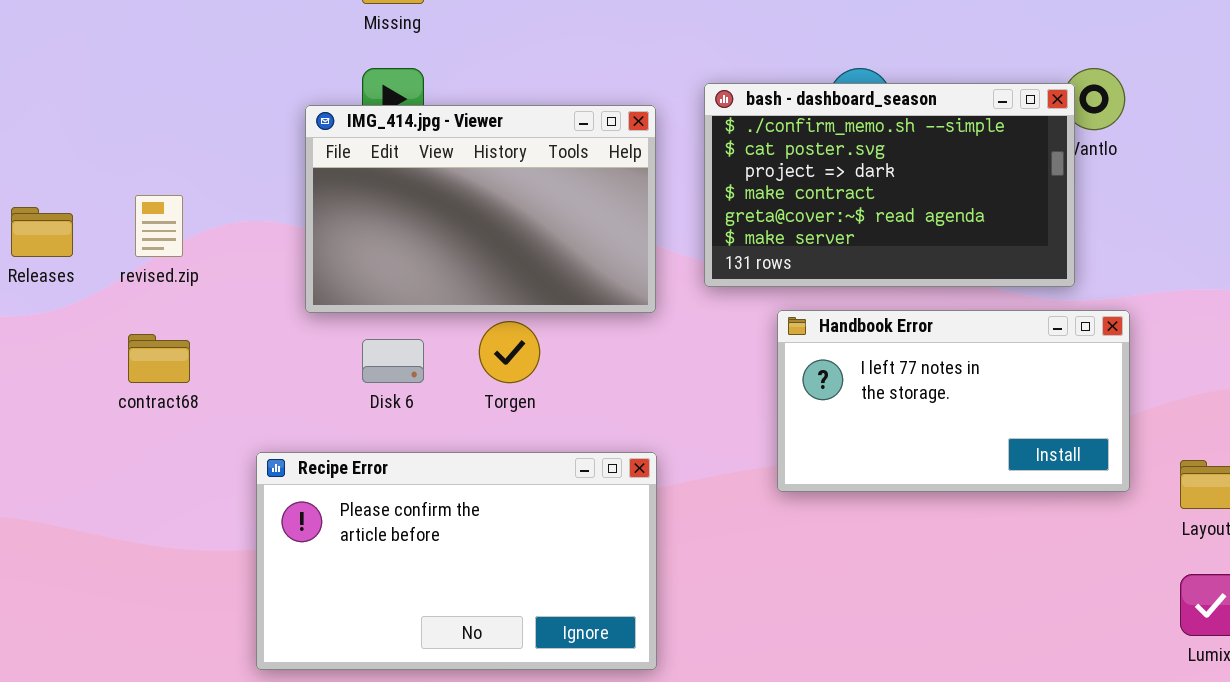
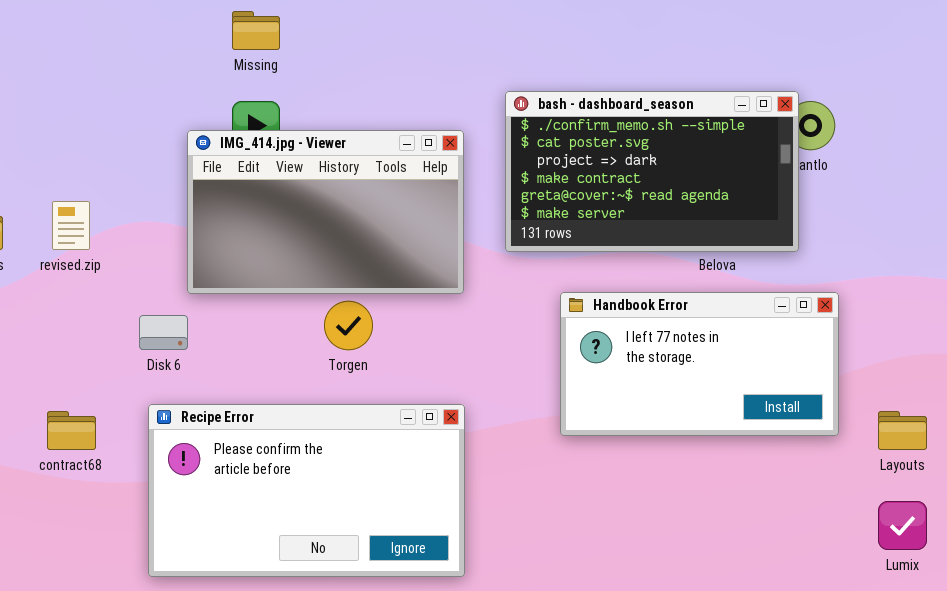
bash - dashboard_season: [704,83,1075,287] -> [505,91,799,252], moved
contract68: [128,334,190,383] -> [47,411,96,450], moved
Disk 6: [362,339,424,383] -> [139,315,188,350], moved

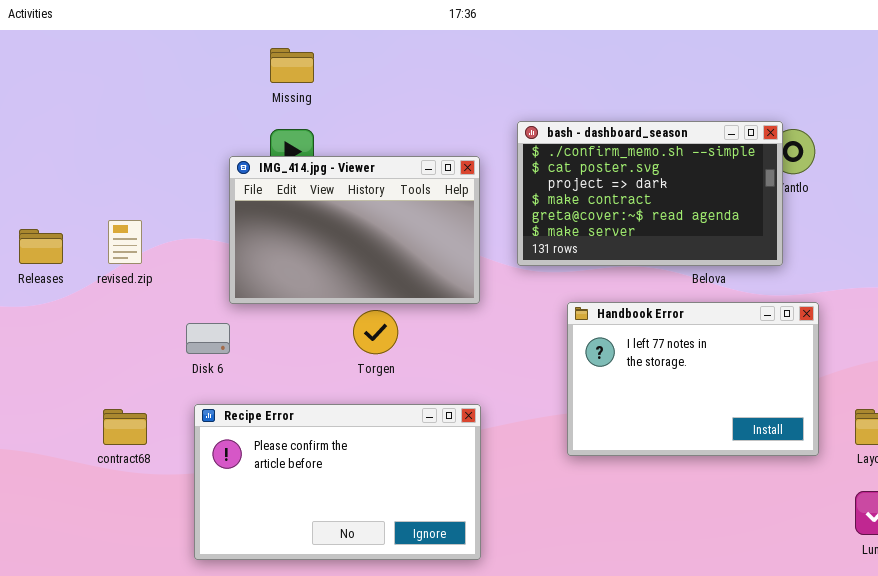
Handbook Error: [560,292,839,436] -> [567,302,819,456], resized

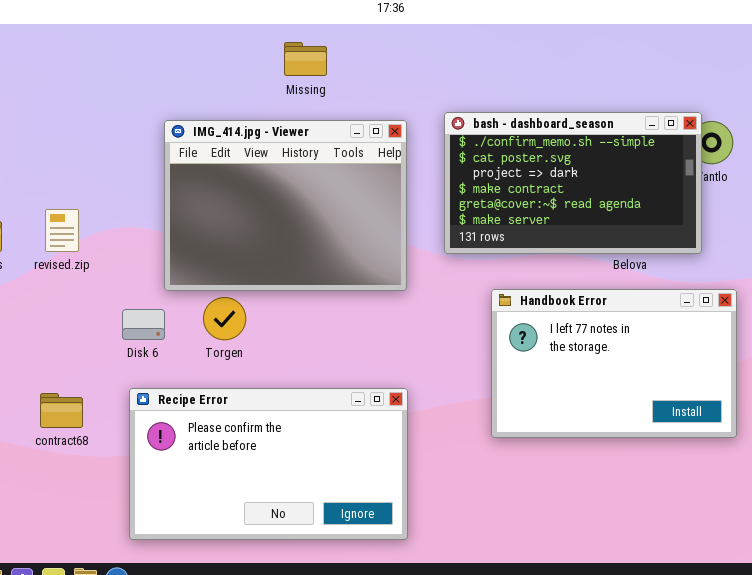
Missing: [270,48,314,83] -> [284,42,327,76], moved
IMG_414.jpg - Viewer: [229,156,480,304] -> [164,120,407,291], resized
Torgen: [353,310,398,354] -> [203,297,246,340], moved

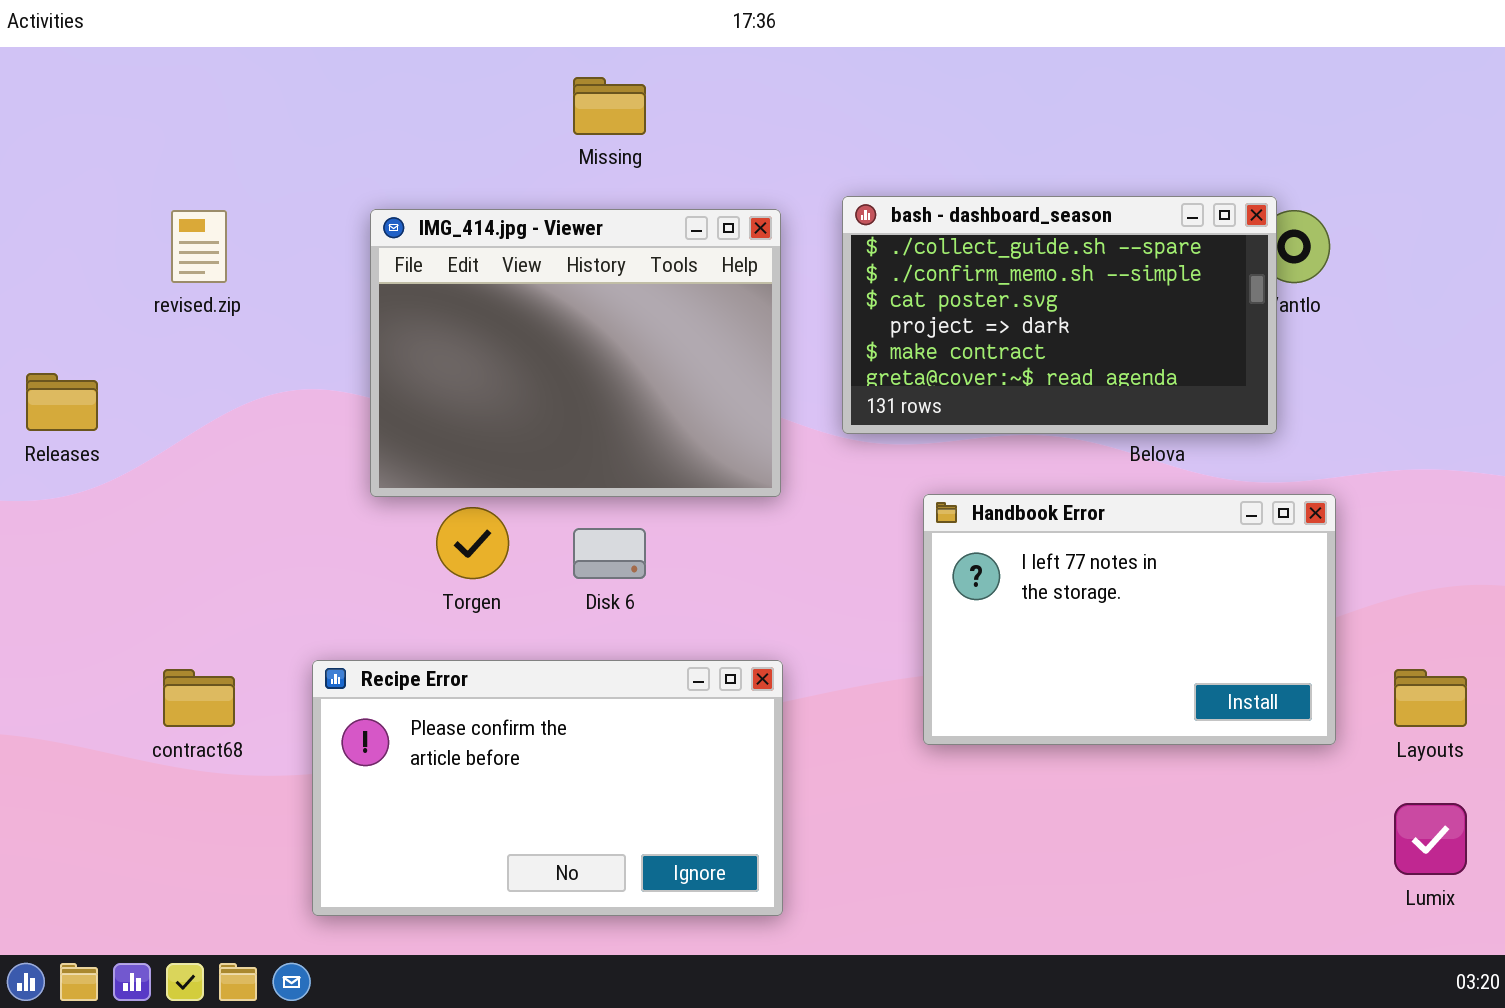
bash - dashboard_season: [444,112,702,254] -> [842,196,1277,434], scrolled up 1 row
revised.zip: [45,209,79,252] -> [171,210,227,283], moved
Disk 6: [122,309,165,340] -> [573,528,646,579], moved

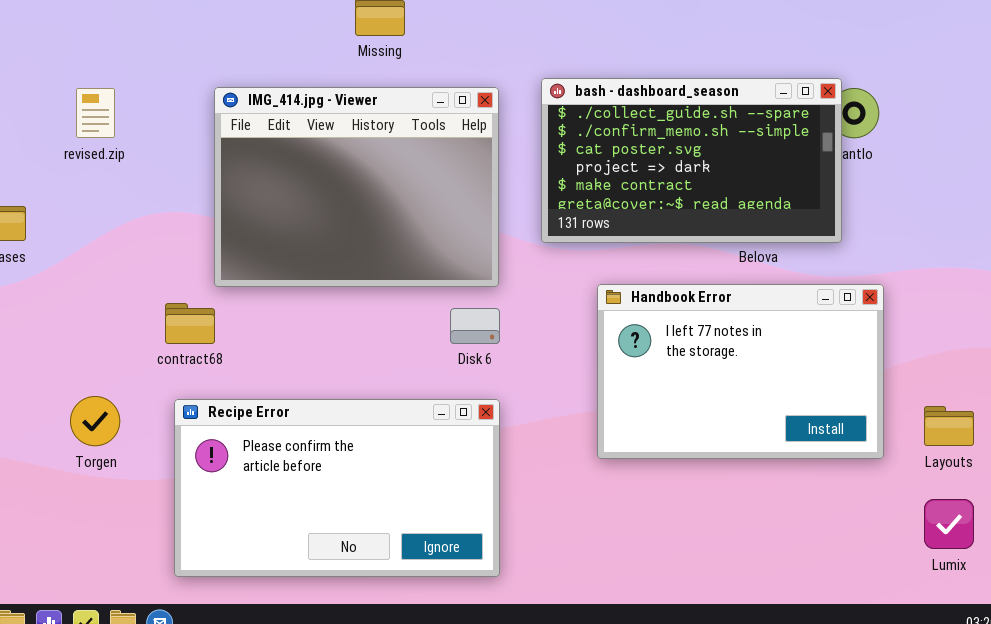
Torgen: [436,507,509,579] -> [70,396,120,446], moved
Disk 6: [573,528,646,579] -> [450,308,500,344], moved
contract68: [163,669,235,727] -> [165,303,215,344], moved

